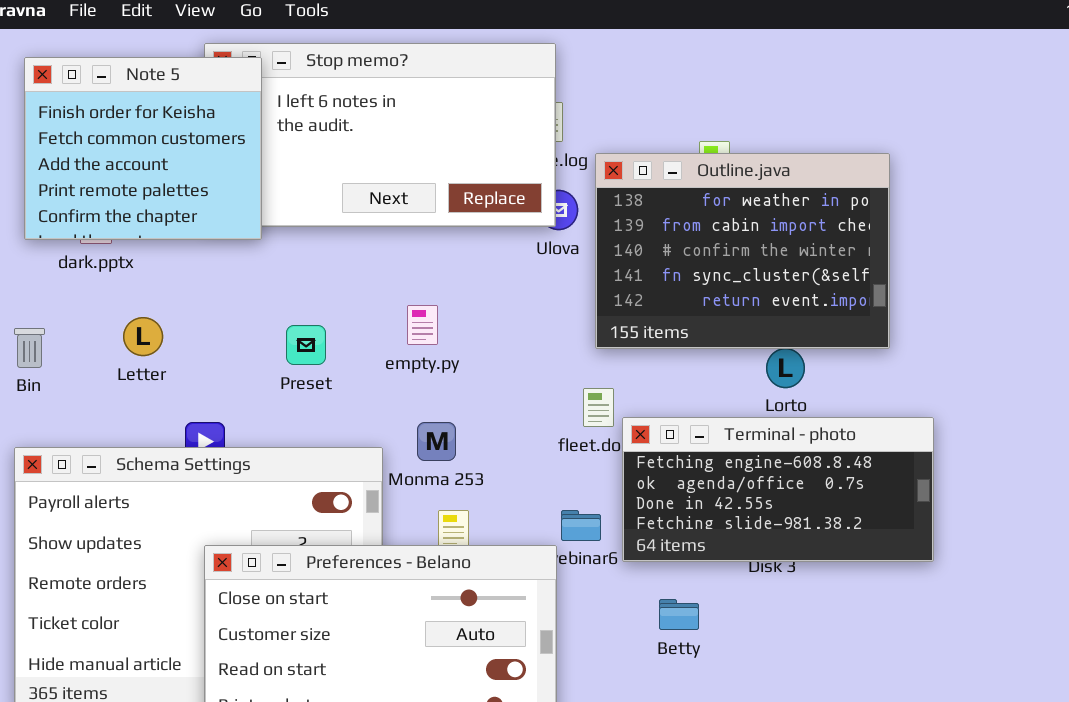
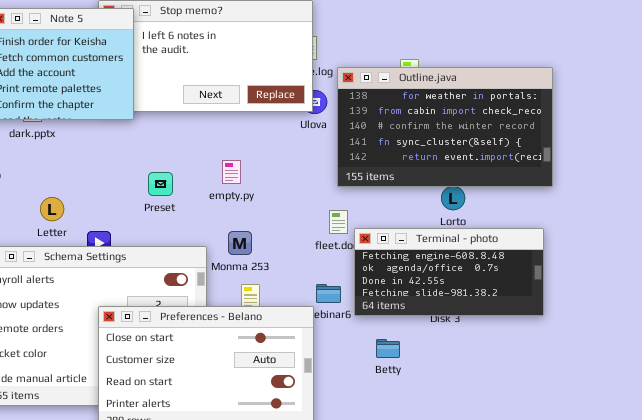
Outline.java: [595,153,890,349] -> [337,67,553,187], resized
Letter: [123,317,163,356] -> [40,197,64,221], moved

